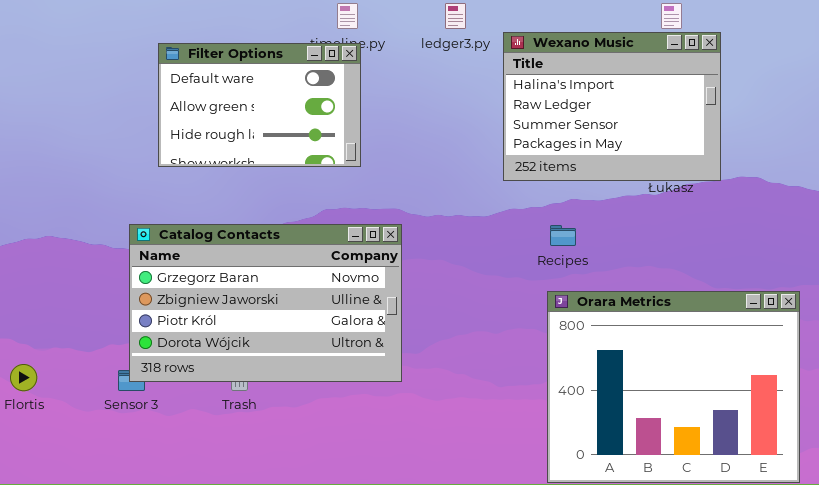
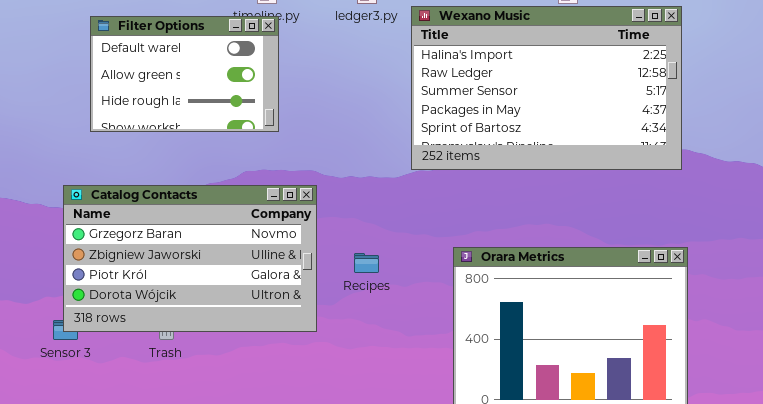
Wexano Music: [503,32,721,181] -> [411,6,682,170], resized
Recipes: [550,225,576,246] -> [354,253,379,273], moved

